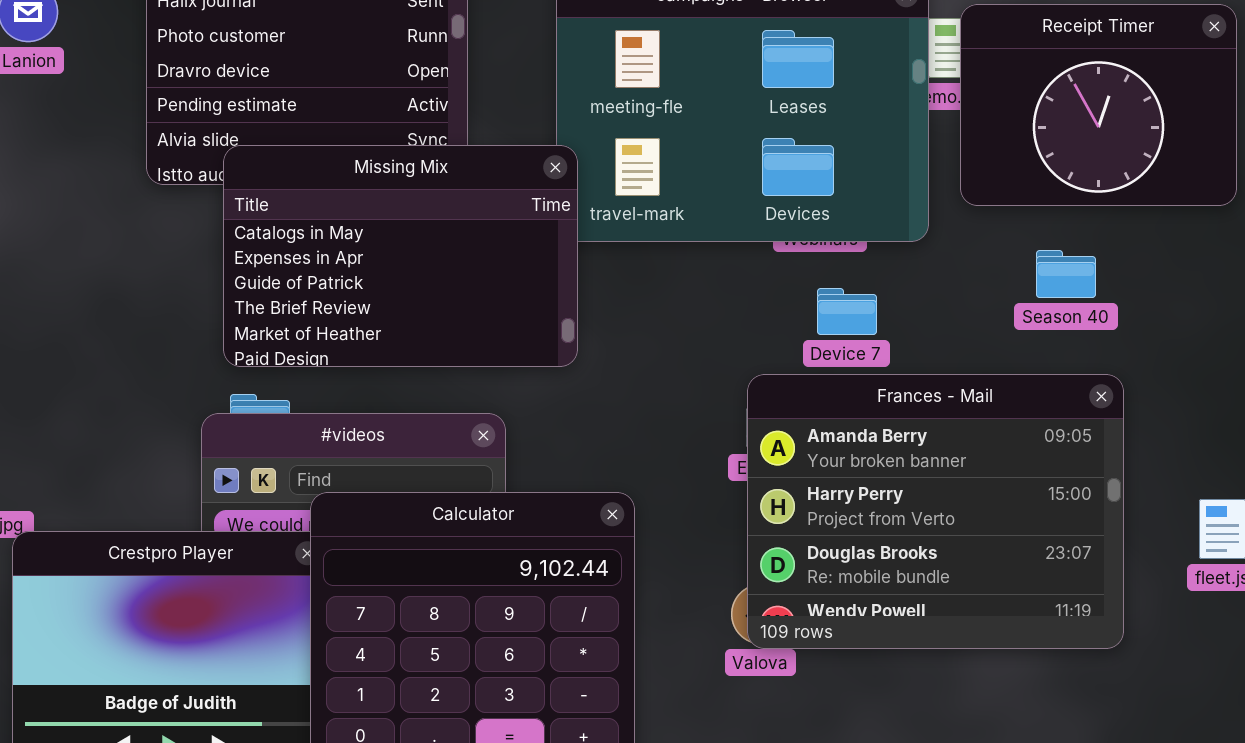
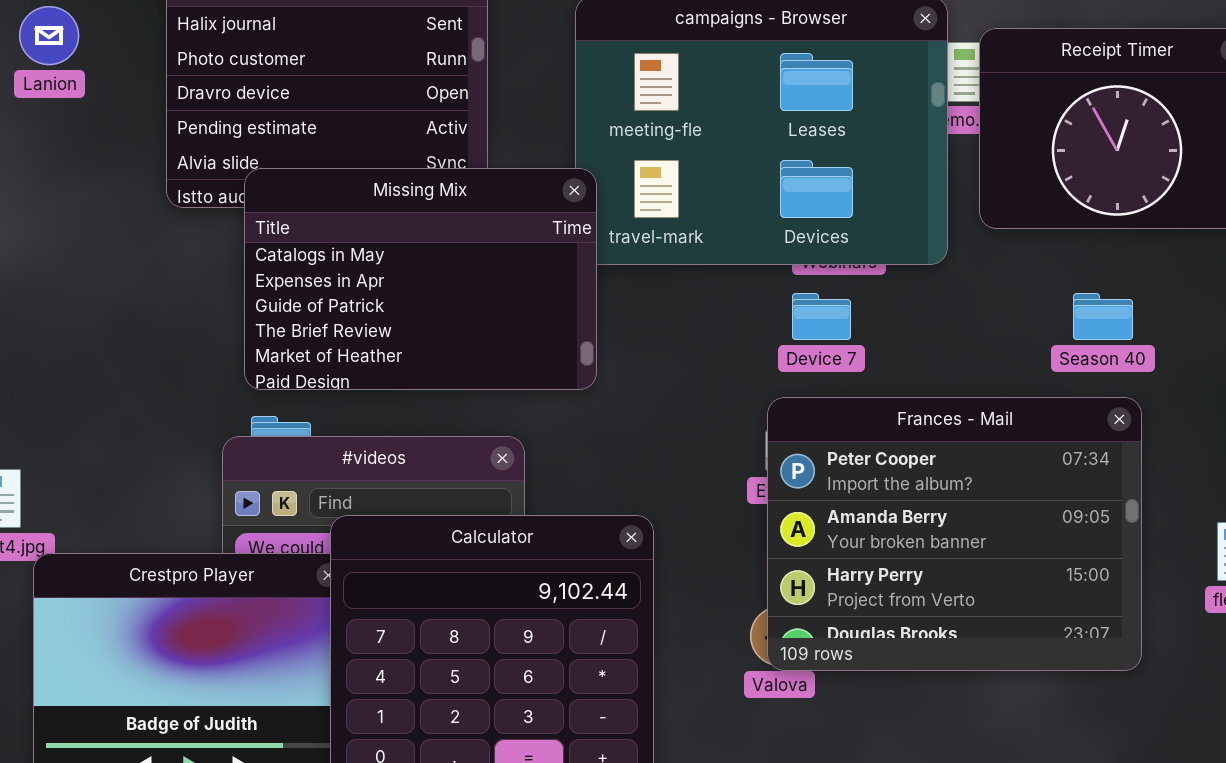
Season 40: [1036,250,1096,298] -> [1073,293,1133,340], moved
Device 7: [817,288,877,335] -> [792,293,851,340], moved
Frances - Mail: [747,374,1124,649] -> [767,397,1142,671], scrolled up 1 row

